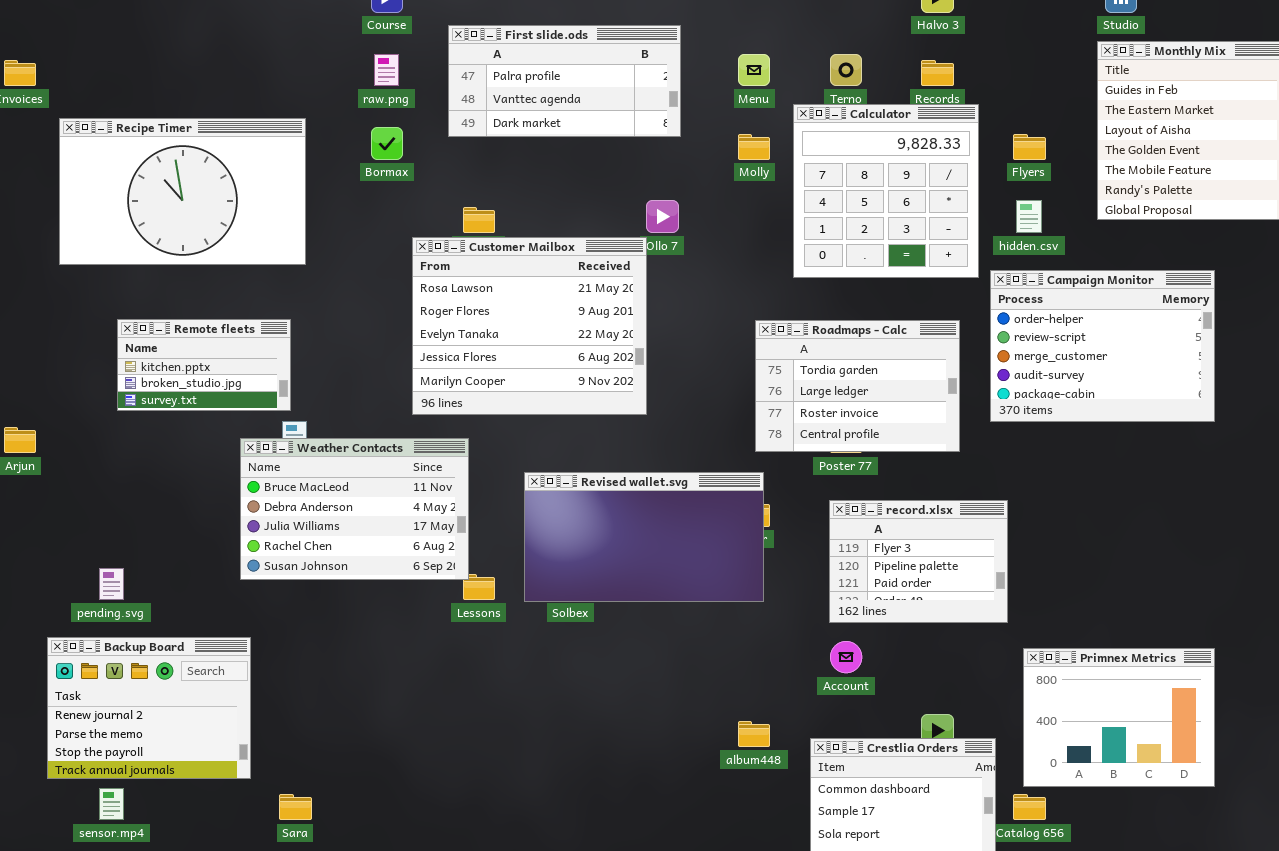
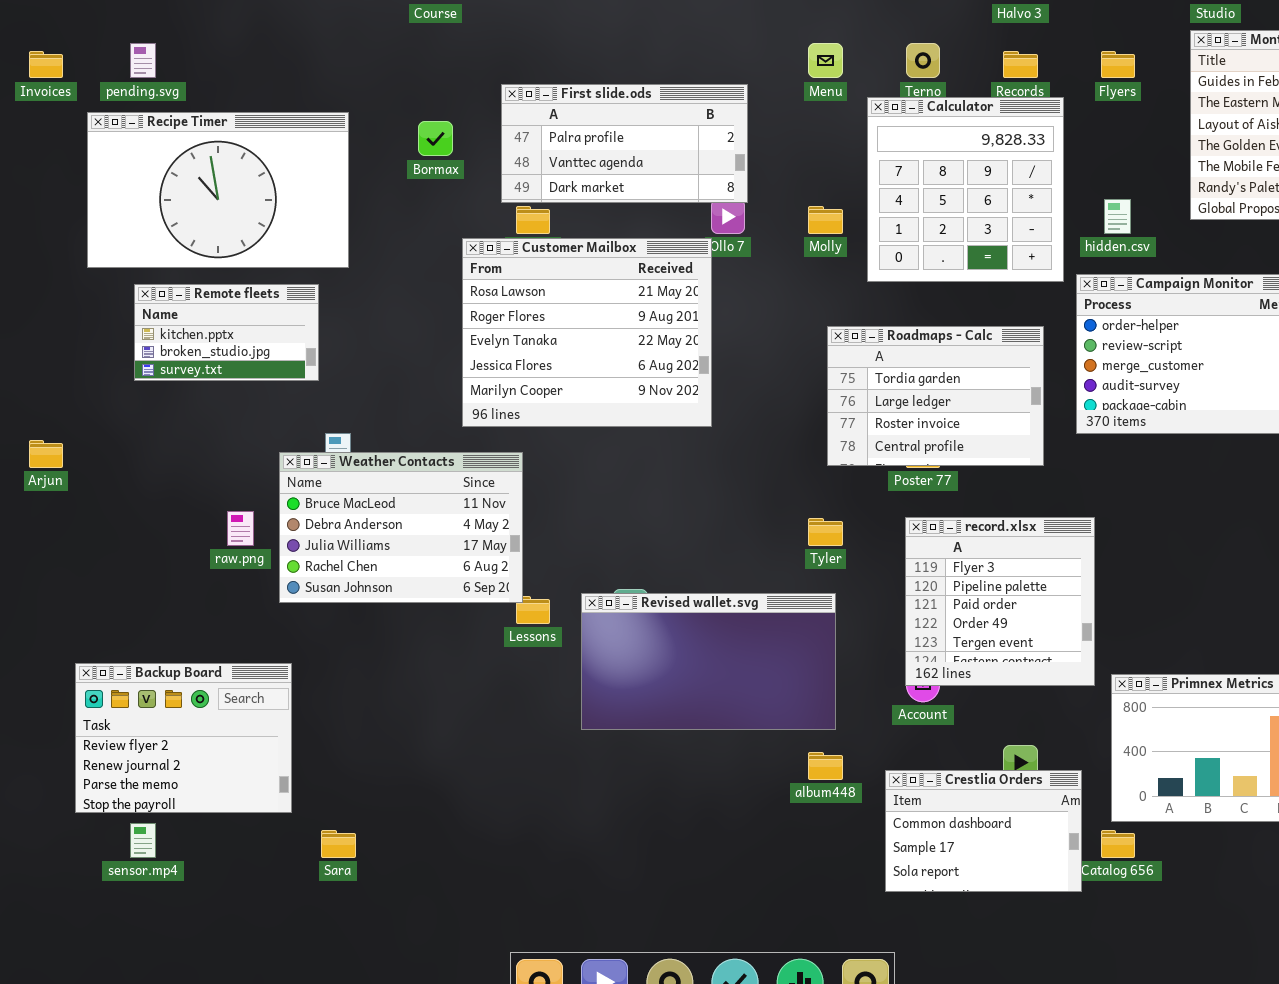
First slide.ods: [448,25,681,137] -> [501,84,748,203], moved
raw.png: [374,54,399,86] -> [227,511,254,546], moved
Molly: [738,134,770,160] -> [808,206,843,234], moved
Flyers: [1013,134,1046,160] -> [1101,51,1135,78], moved
Remote fleets: [117,319,291,411] -> [134,284,319,381], moved
Revised wallet.svg: [524,472,764,602] -> [581,593,836,730], moved
record.xlsx: [829,500,1008,623] -> [905,517,1095,686], resized
pending.svg: [99,568,124,600] -> [130,43,156,78], moved
Backup Board: [47,637,251,779] -> [75,663,292,813], scrolled up 1 row

